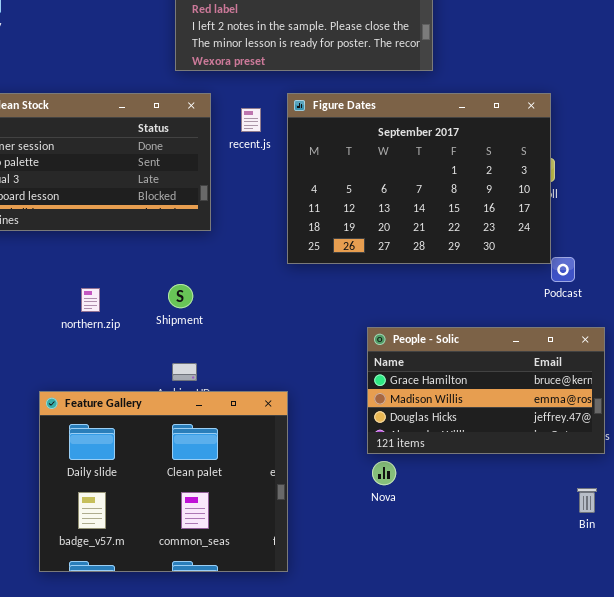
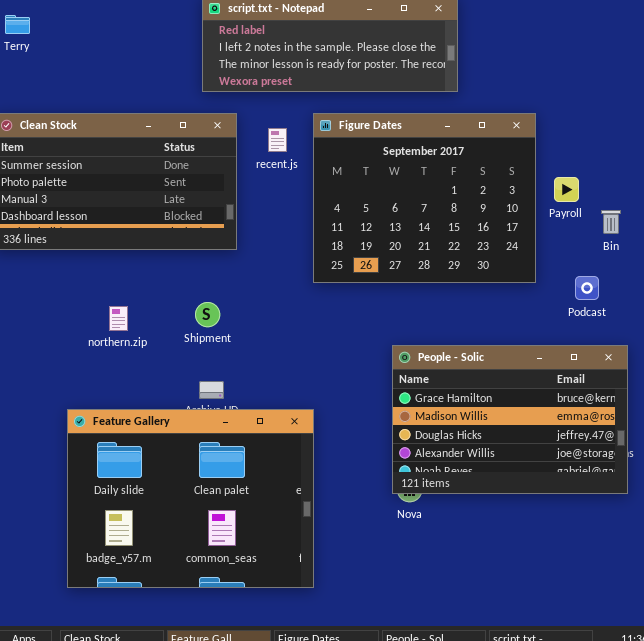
Figure Dates: [287,93,551,264] -> [313,113,536,283], resized
People - Solic: [367,327,605,454] -> [392,345,628,494], resized
Bin: [577,488,597,513] -> [601,210,621,234], moved

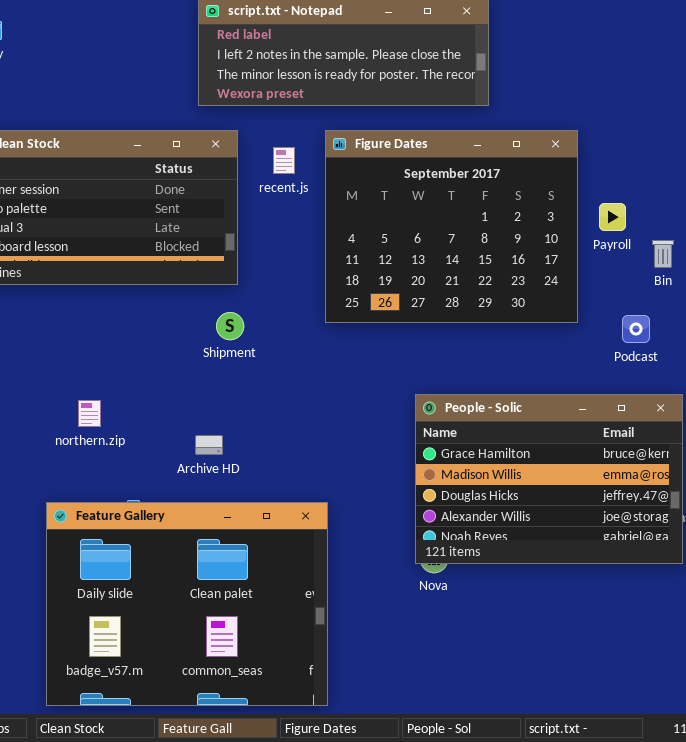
Shipment: [195,302,220,327] -> [216,312,244,340], moved
northern.zip: [109,306,128,331] -> [78,400,101,427], moved
Feature Gallery: [67,409,314,588] -> [46,502,328,706], moved

